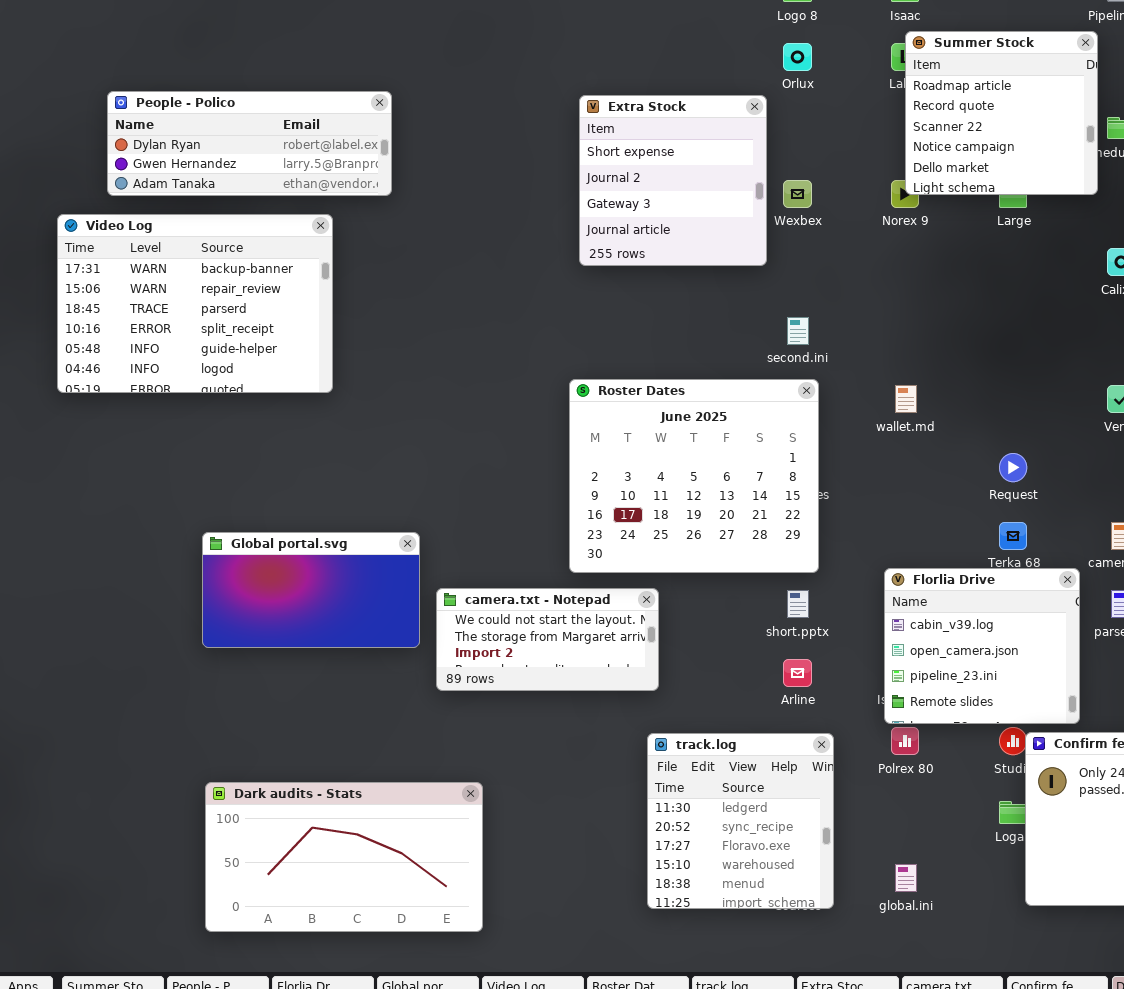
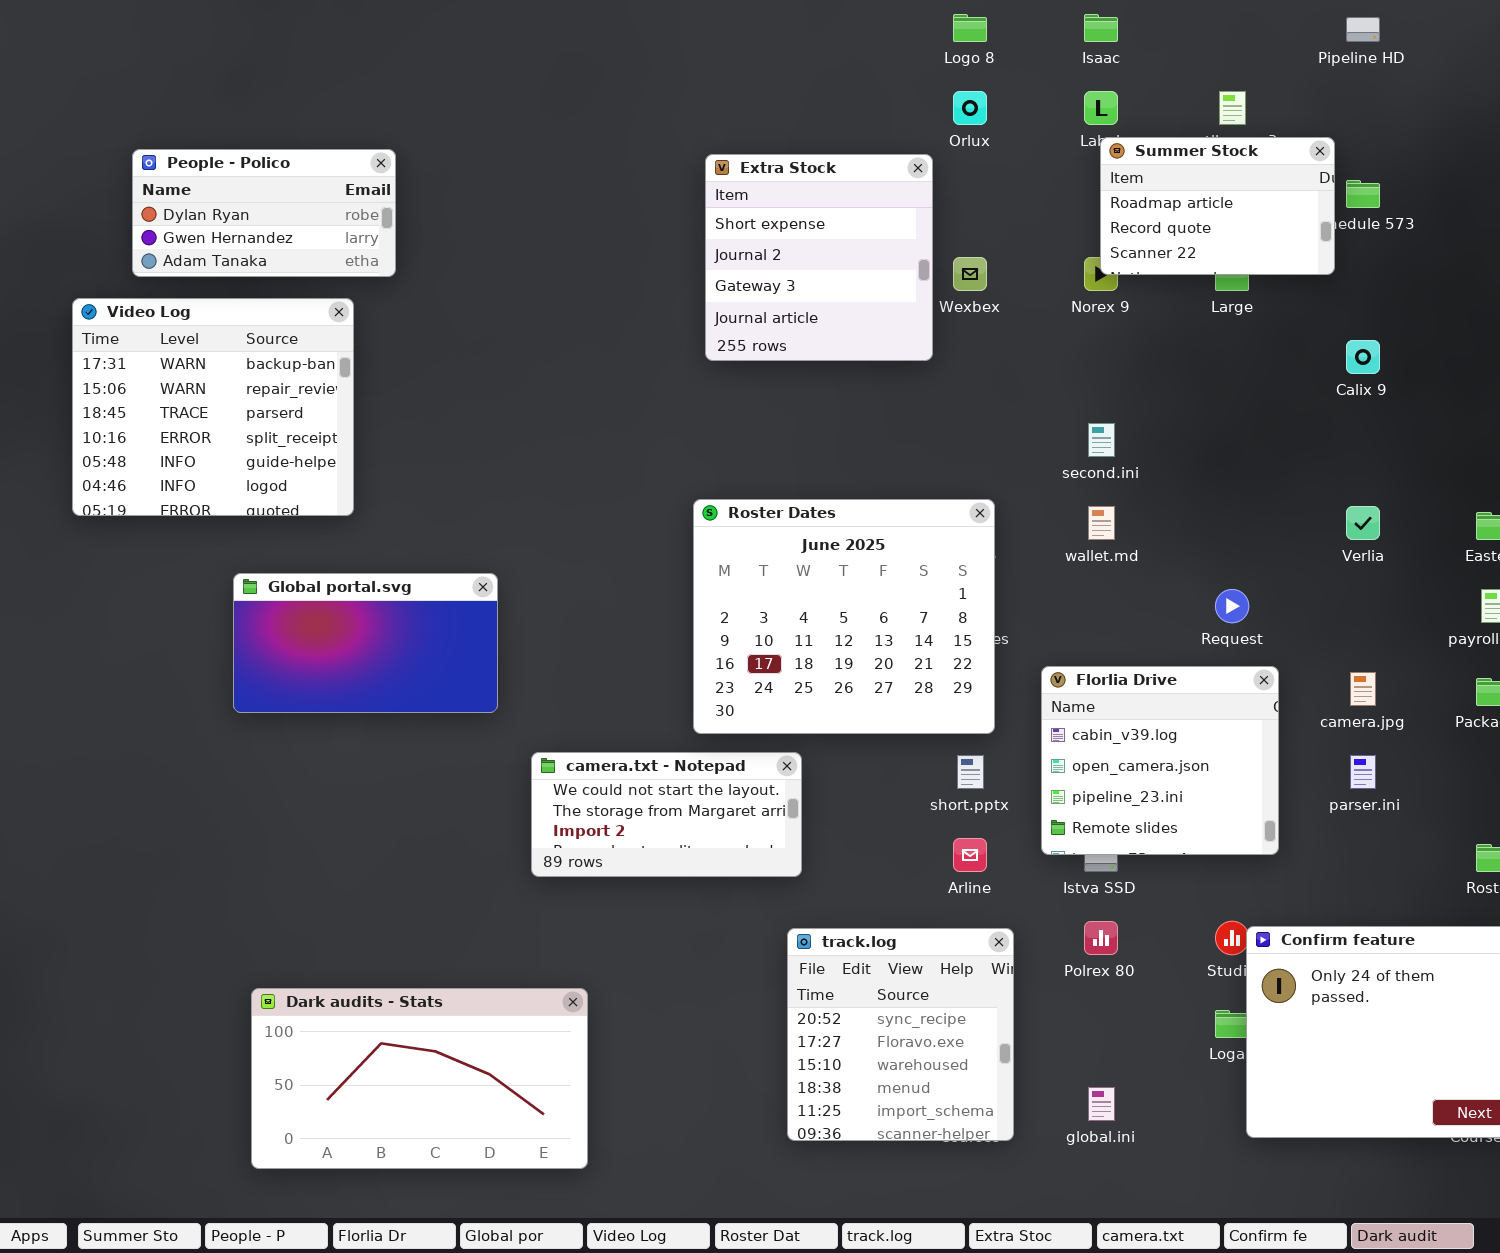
Summer Stock: [905,31,1098,195] -> [1100,137,1335,275], resized
People - Polico: [107,91,392,196] -> [132,149,396,277], resized
Video Log: [57,214,333,393] -> [72,298,354,516], resized
second.ini: [787,317,809,345] -> [1088,423,1115,457], moved
Global portal.svg: [202,532,420,648] -> [233,573,498,713], moved
Florlia Drive: [884,568,1080,724] -> [1041,666,1279,855], moved
track.log: [647,733,834,909] -> [787,928,1014,1141], scrolled down 1 row

